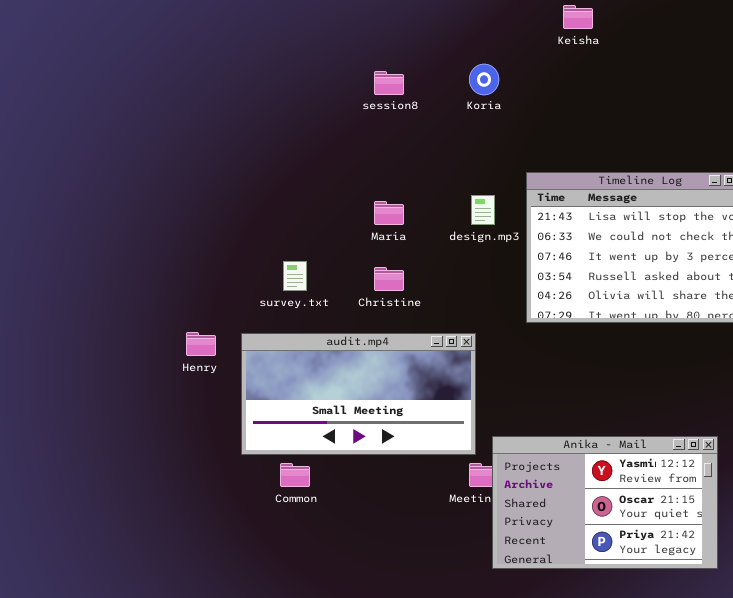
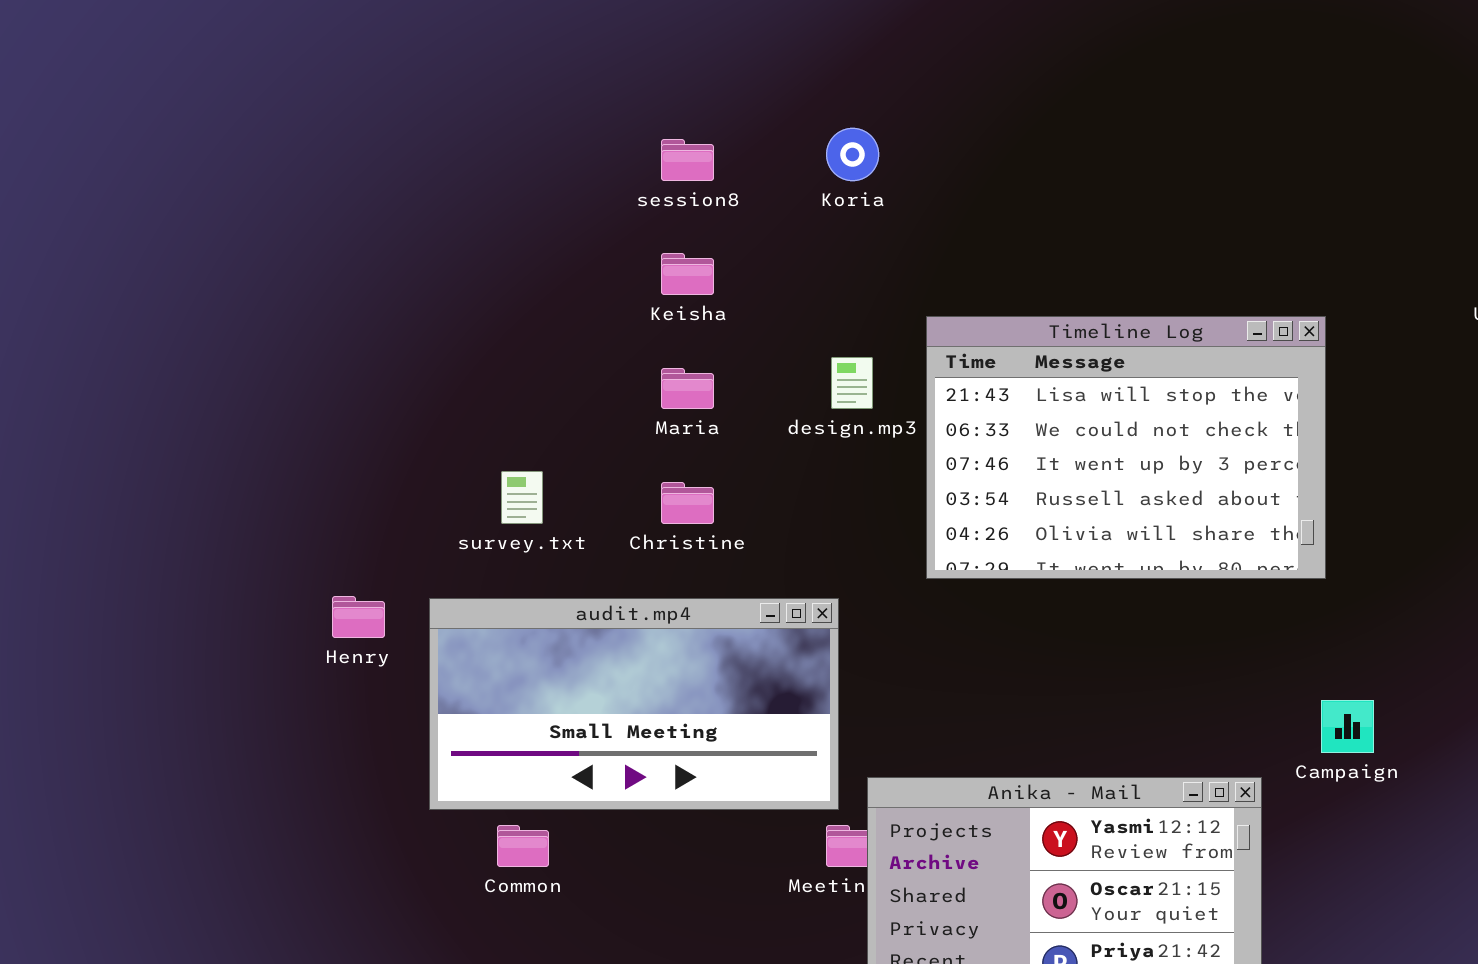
Keisha: [563,5,593,29] -> [661,253,714,295], moved

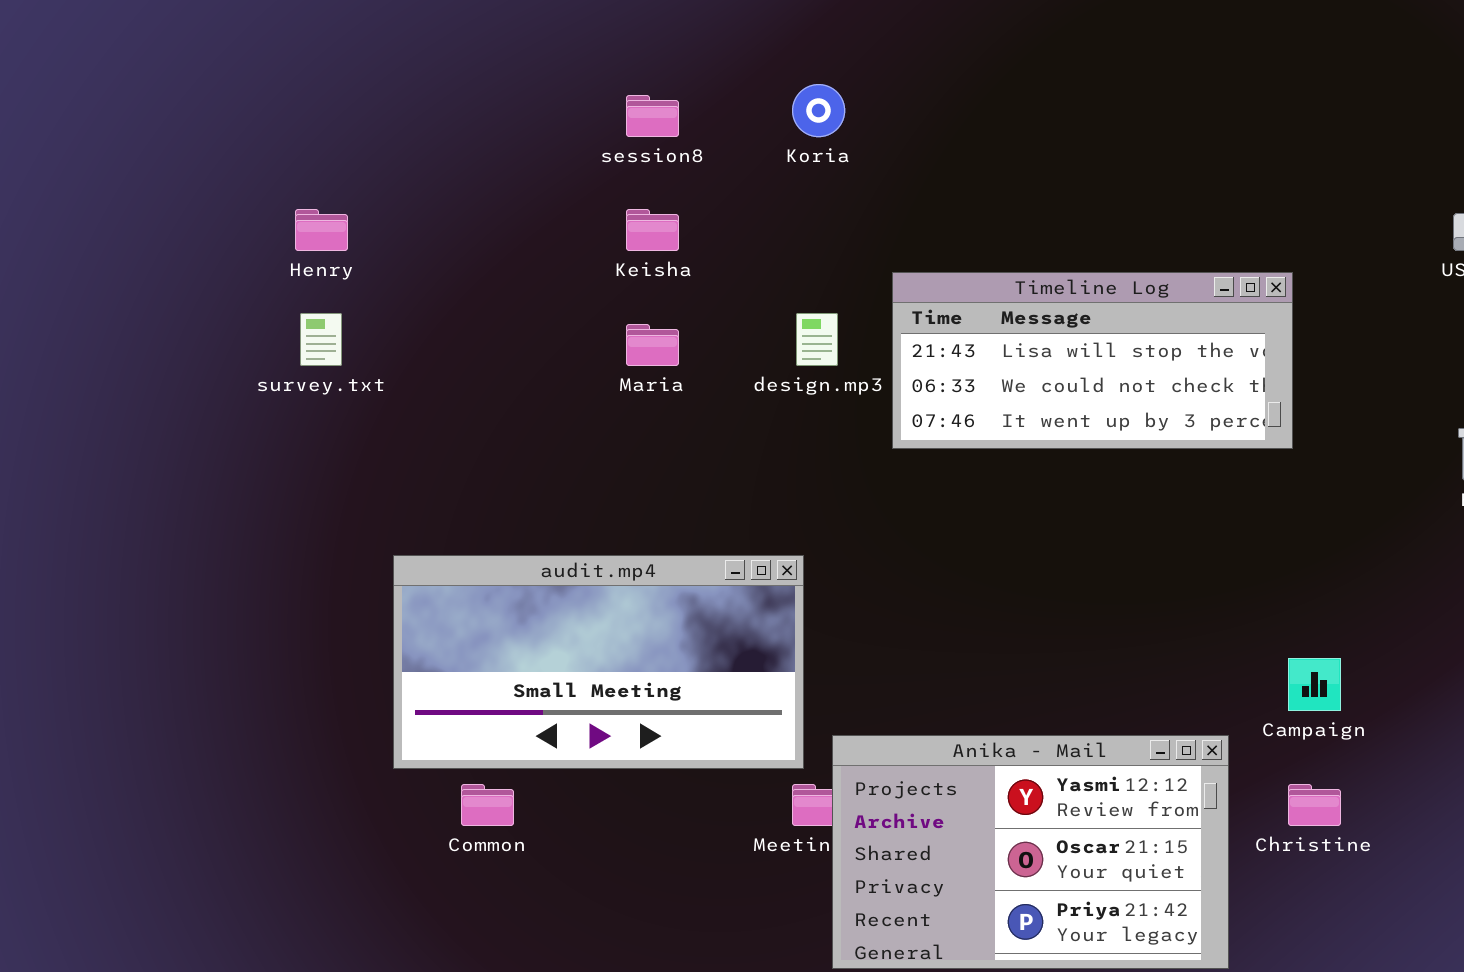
Timeline Log: [926,316,1326,579] -> [892,272,1293,449], resized
survey.txt: [501,471,543,524] -> [300,313,342,366], moved
Christine: [661,482,714,524] -> [1288,784,1341,826], moved
Henry: [332,596,385,638] -> [295,209,348,251], moved

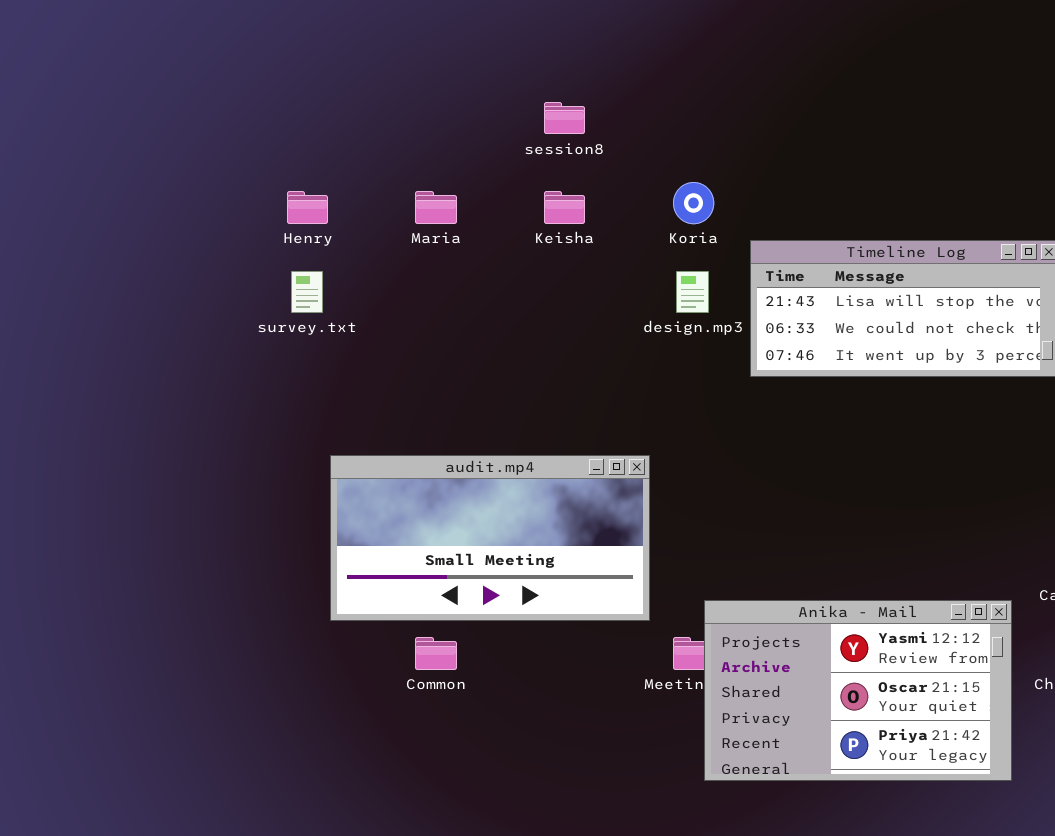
Koria: [792,84,845,137] -> [673,182,714,224], moved
Maria: [626,324,679,366] -> [415,191,457,224], moved
audit.mp4: [393,555,804,769] -> [330,455,650,621], moved

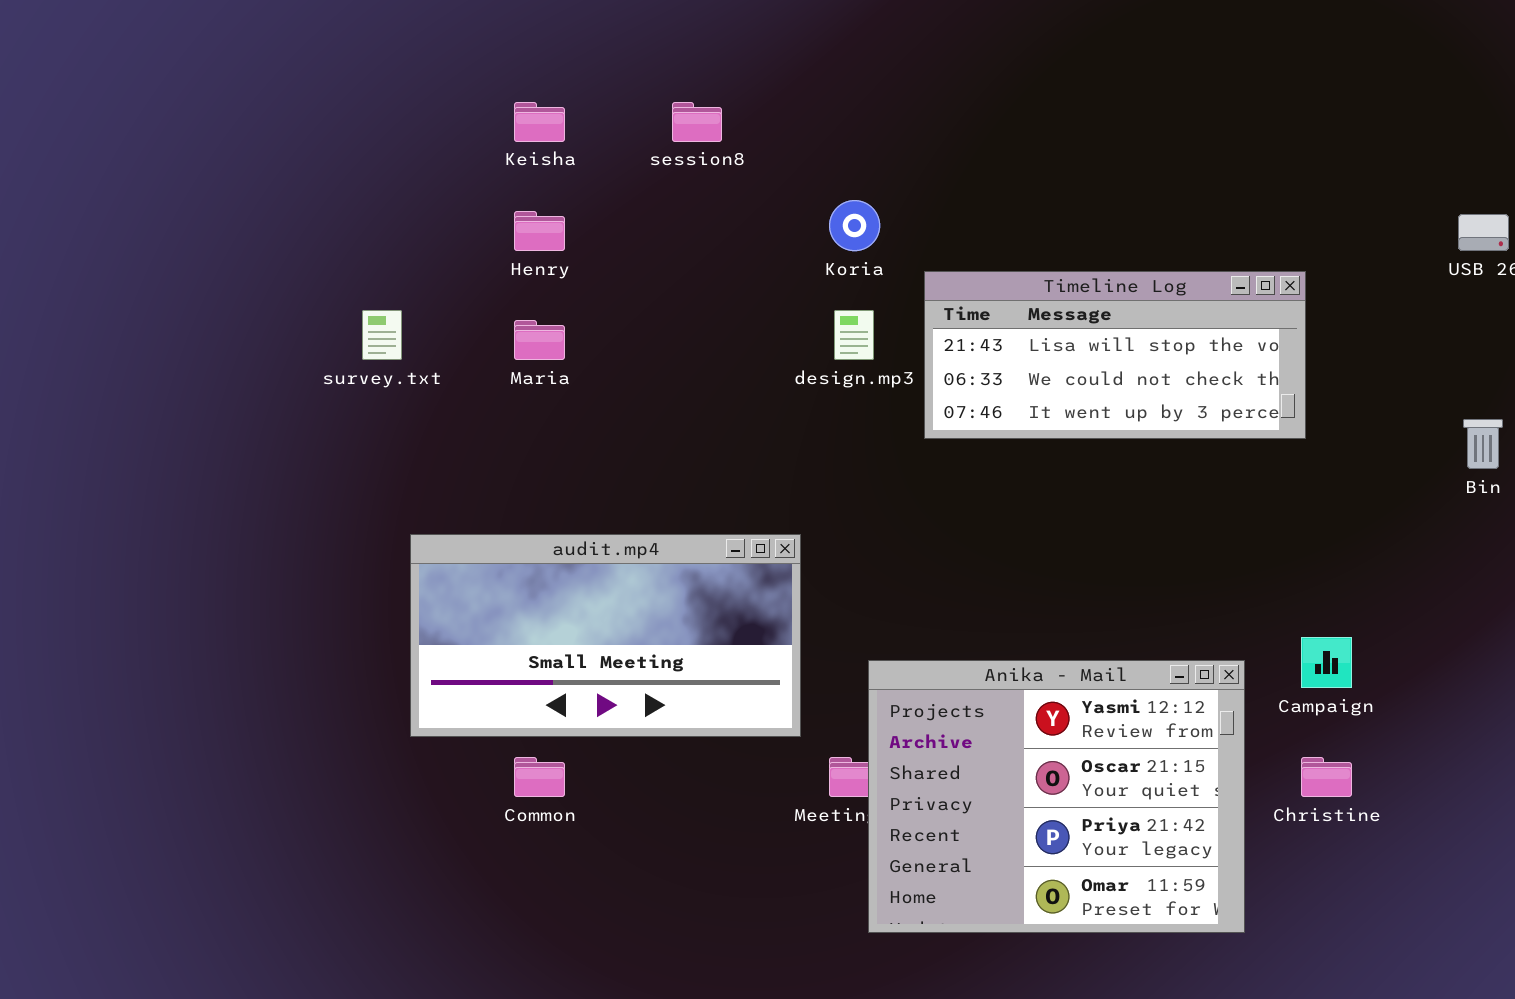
Henry: [287,191,328,224] -> [514,211,565,251], moved
Maria: [415,191,457,224] -> [514,320,565,360], moved
Keisha: [544,191,585,224] -> [514,102,565,142], moved
Anika - Mail: [704,600,1012,781] -> [868,660,1245,933], resized

